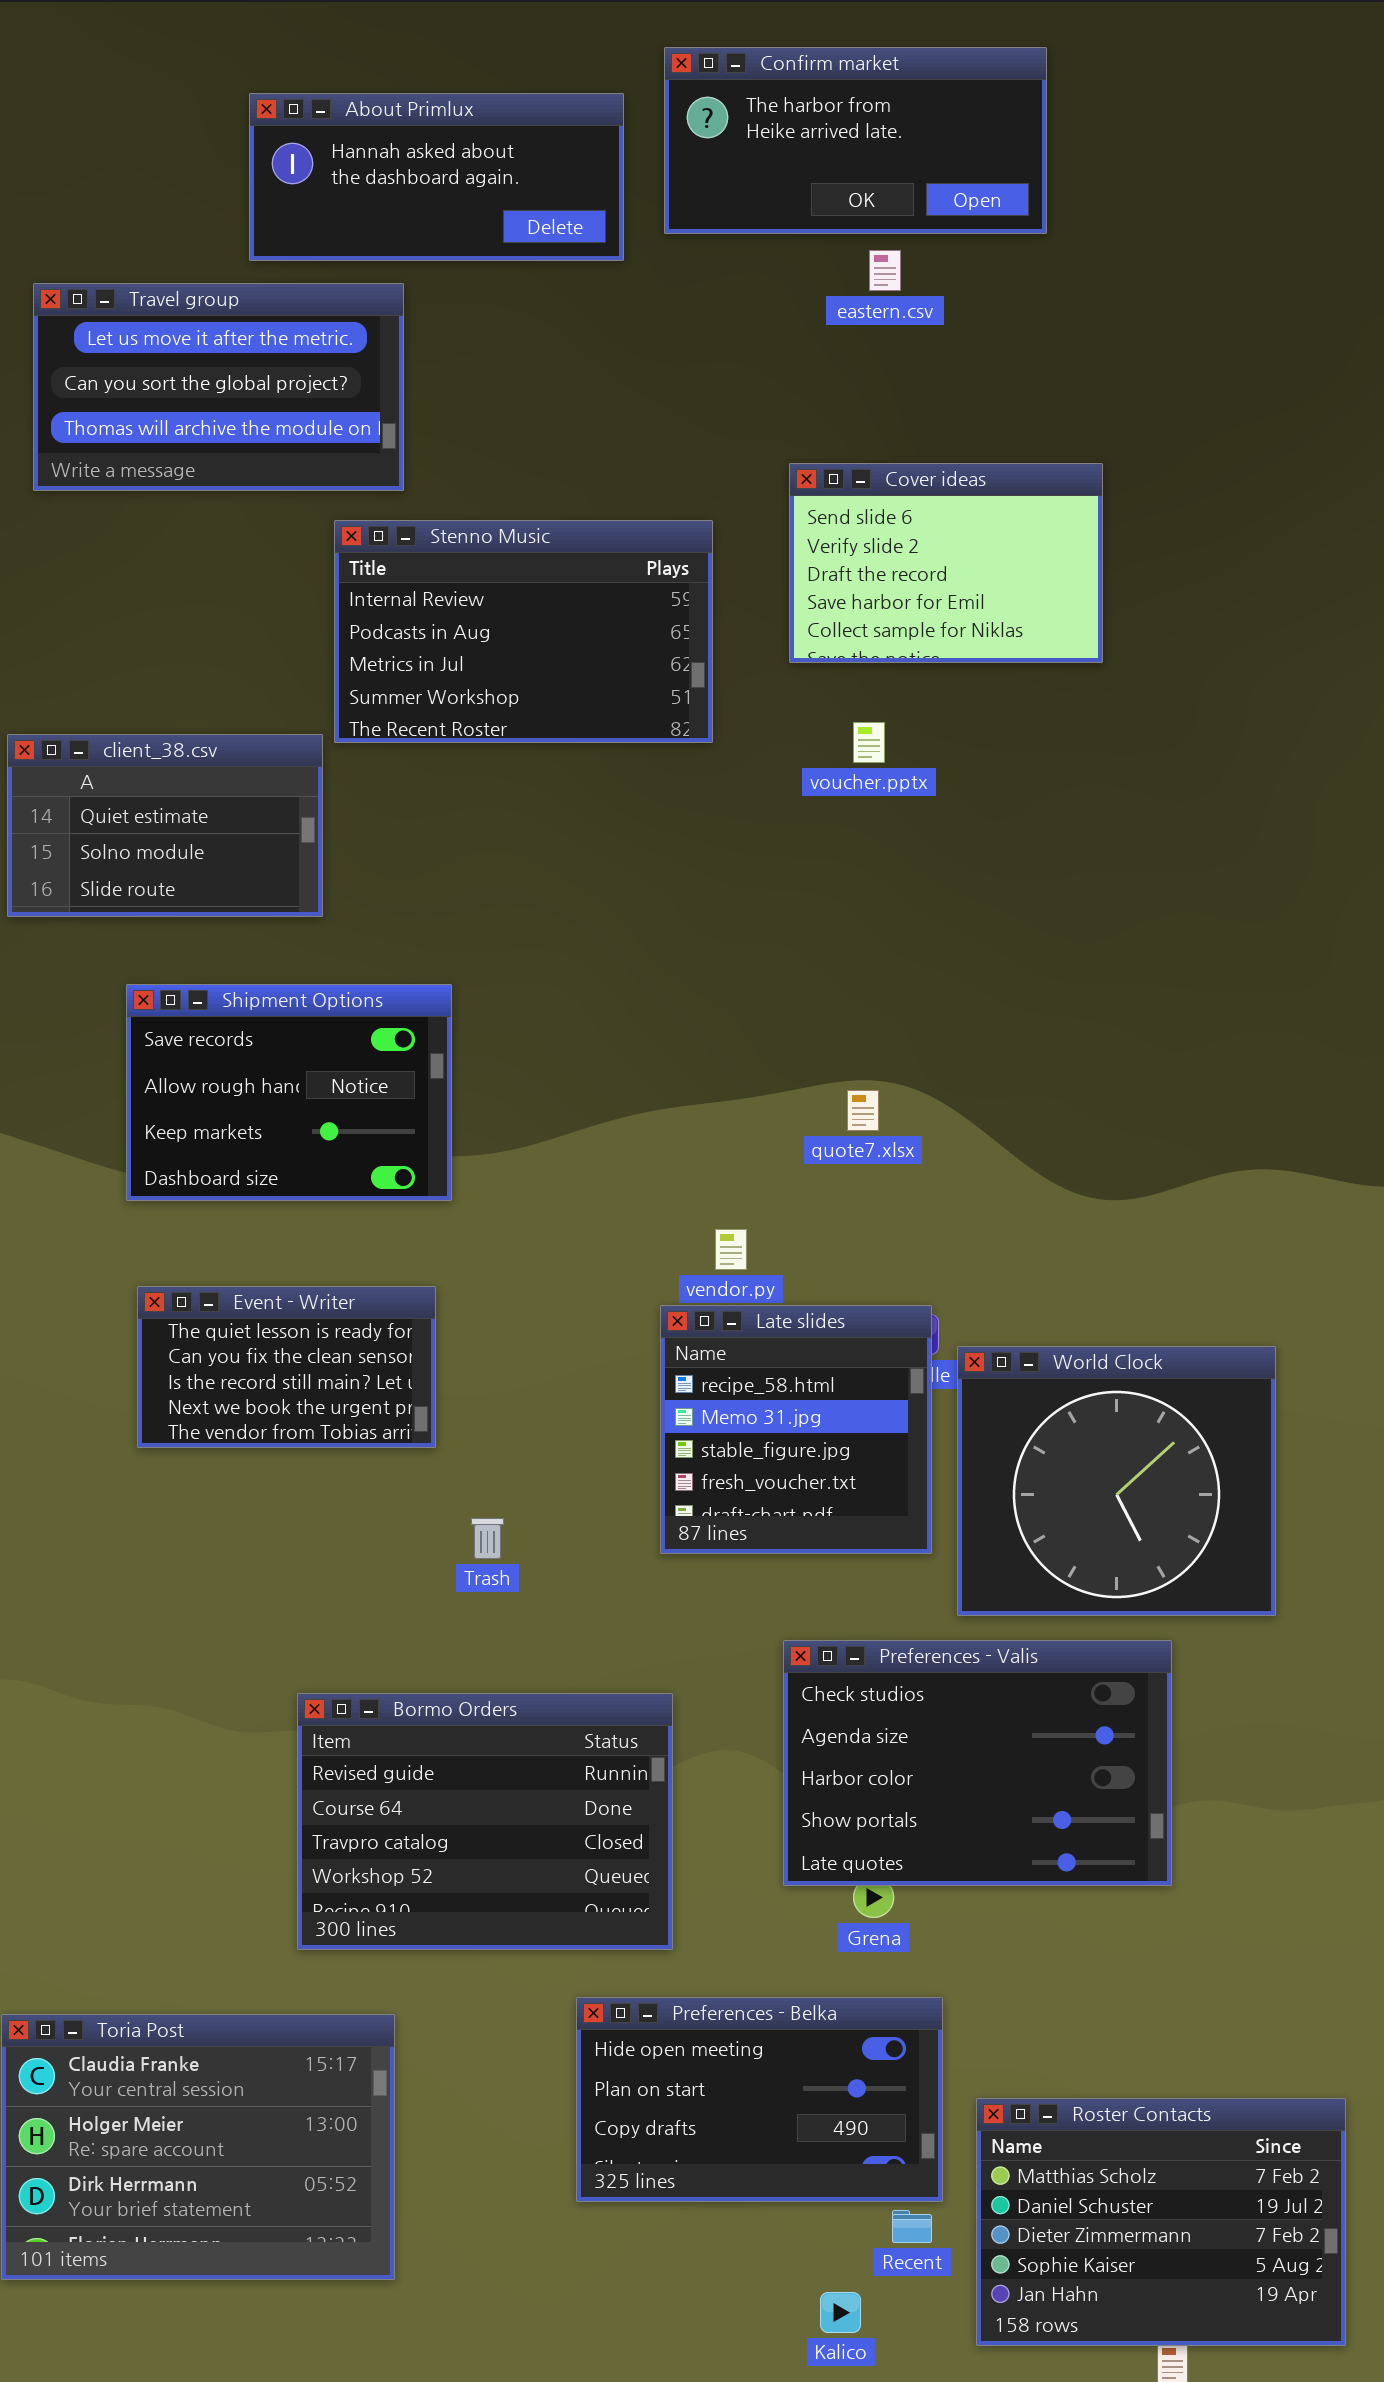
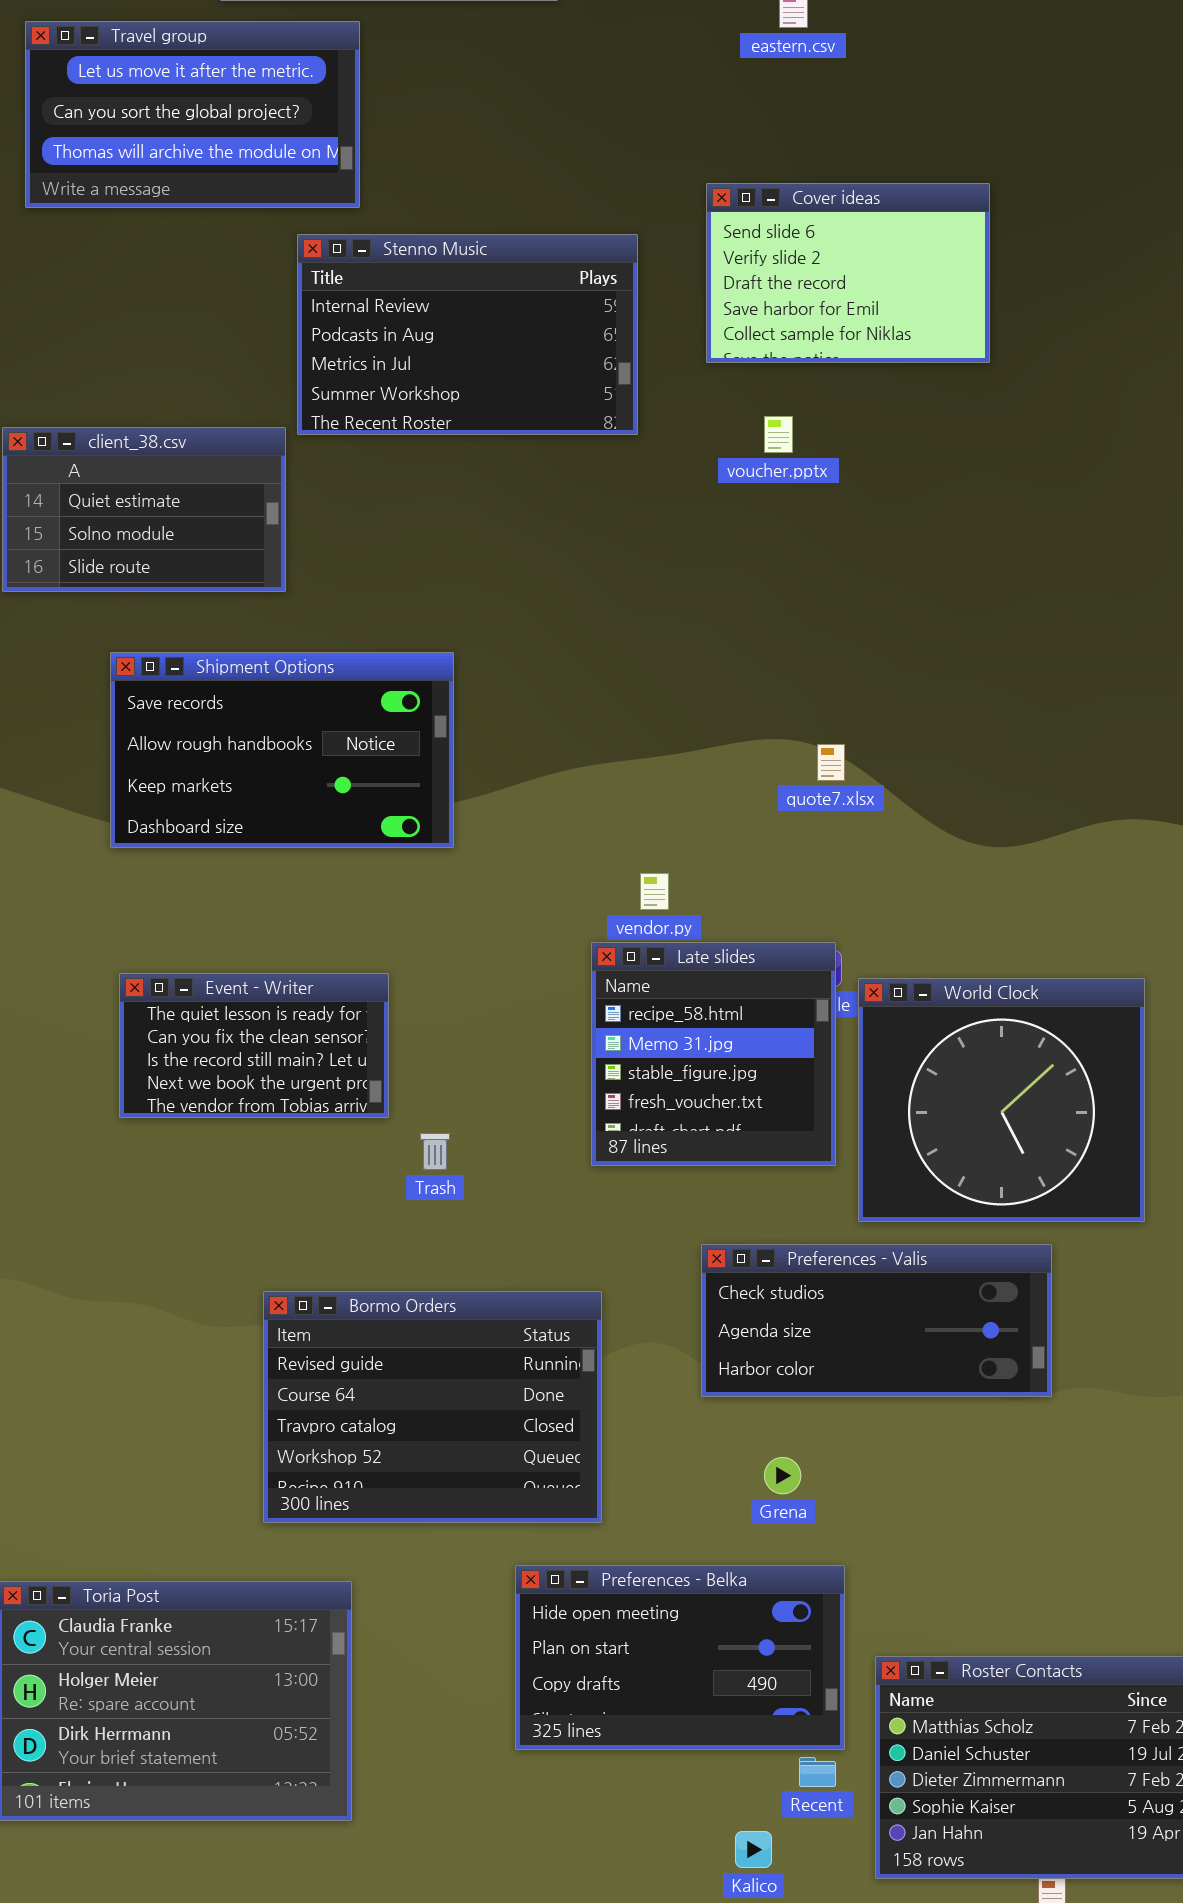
Shipment Options: [126,984,452,1201] -> [110,652,454,848], resized
quote7.xlsx: [847,1090,879,1131] -> [817,744,845,781], moved
Event - Writer: [137,1286,436,1448] -> [119,973,389,1118], moved
Preferences - Valis: [783,1640,1172,1886] -> [701,1244,1052,1397], resized

